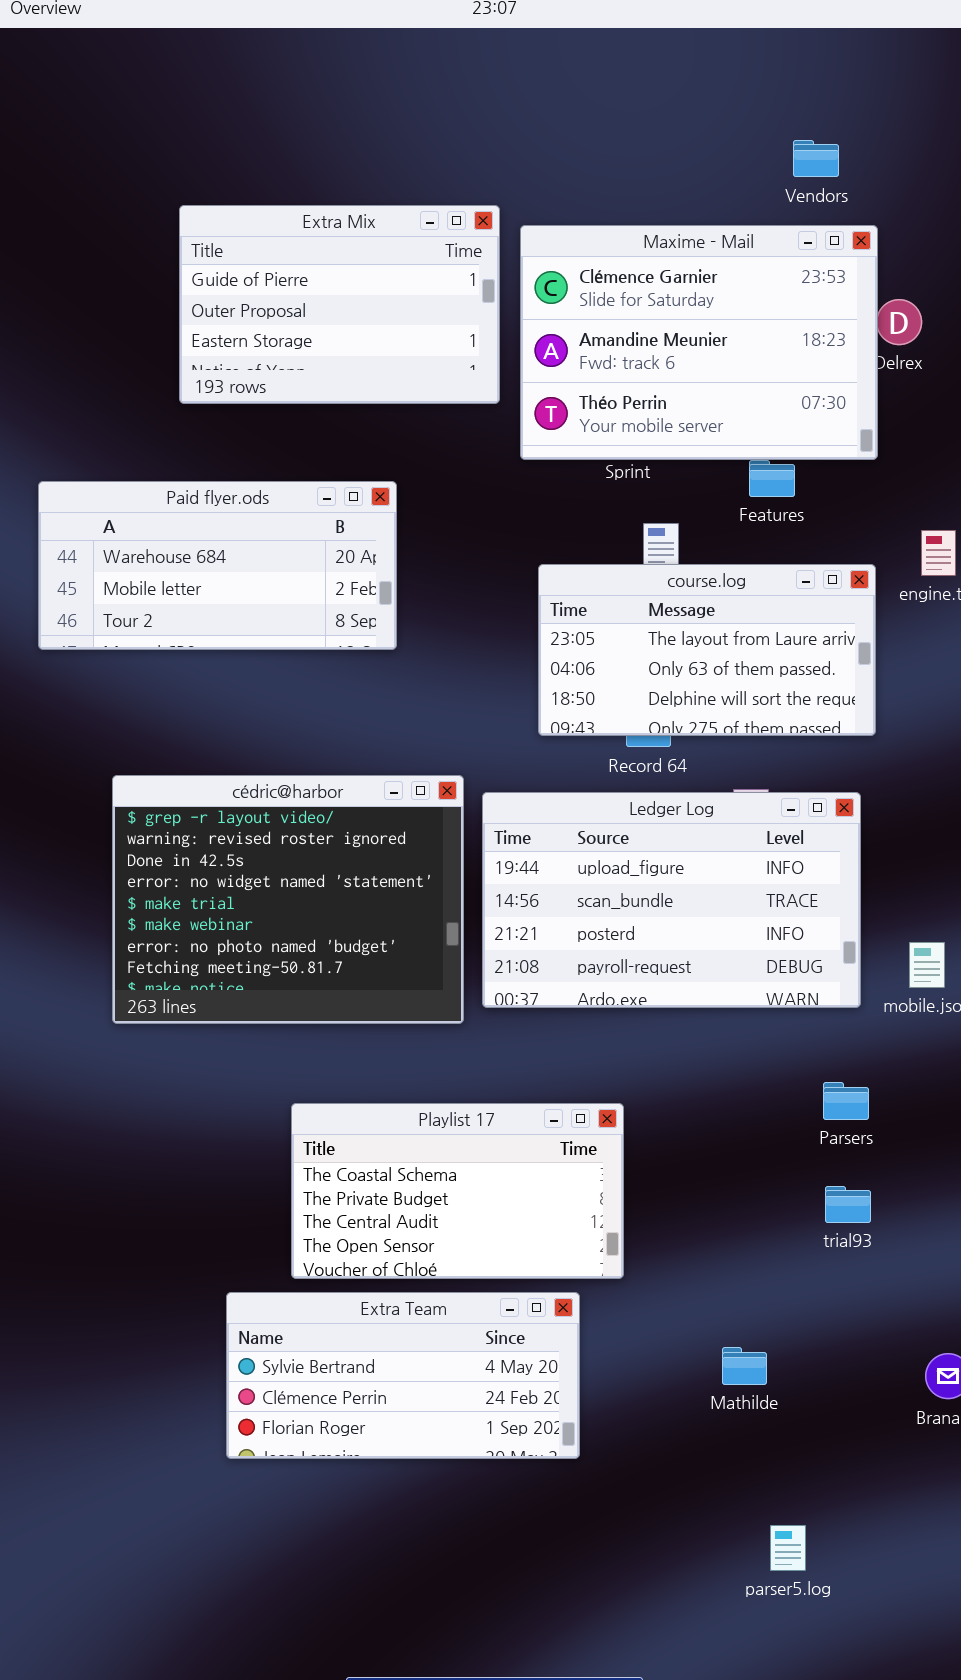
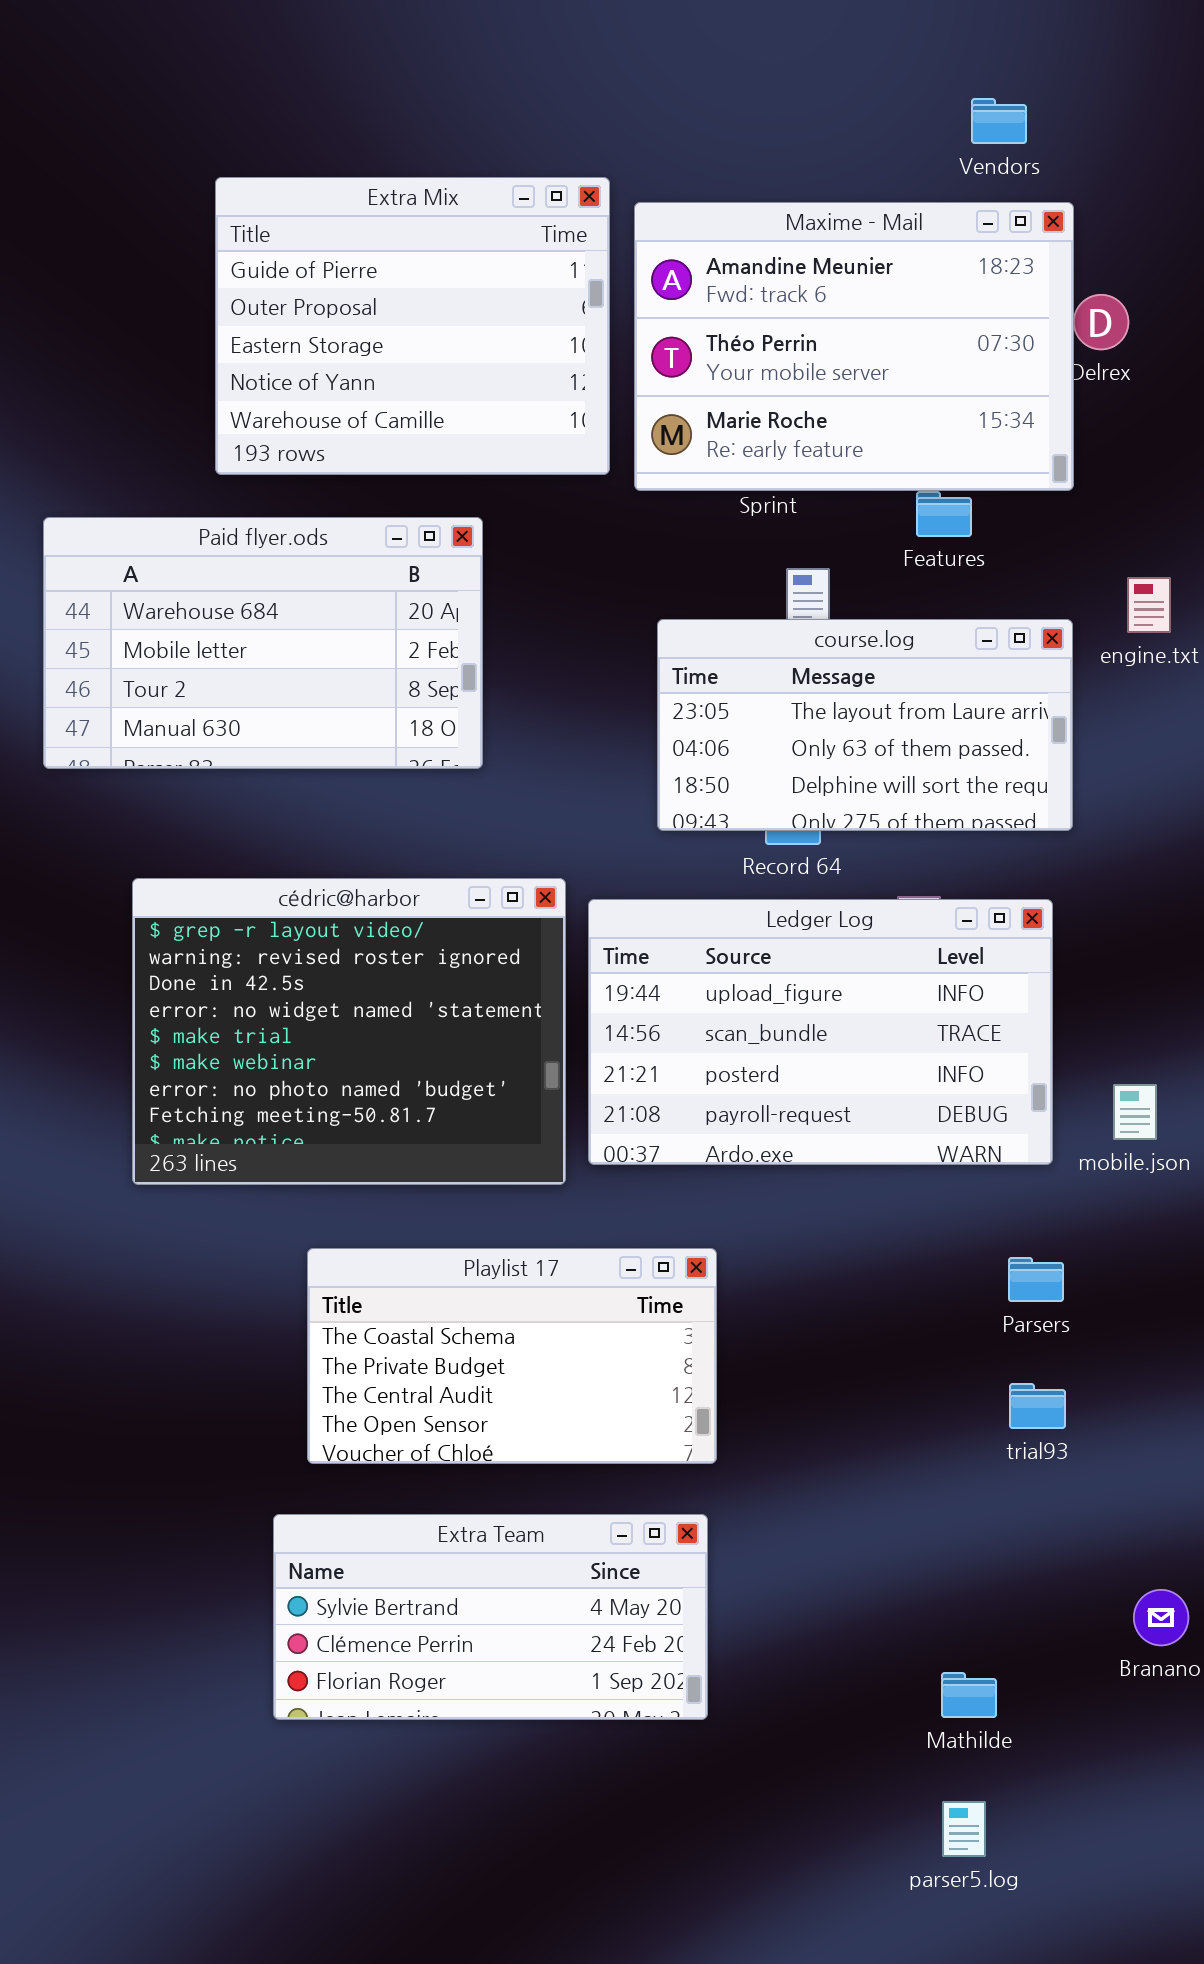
Extra Mix: [179,205,500,404] -> [215,177,610,475], resized
Maxime - Mail: [520,225,878,460] -> [634,202,1074,491], scrolled down 1 row
Paid flyer.ods: [38,481,397,650] -> [43,517,483,769], resized
Playlist 17: [291,1103,624,1279] -> [307,1248,717,1464], moved
Mathilde: [722,1347,767,1385] -> [941,1672,997,1718], moved

